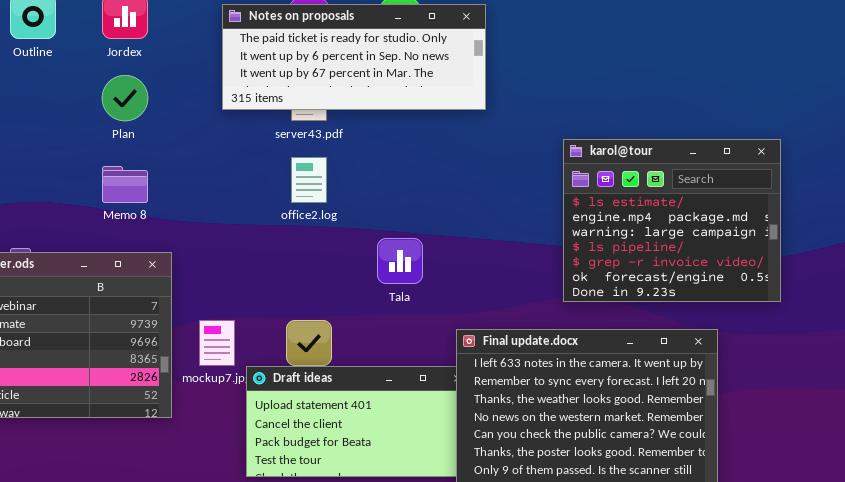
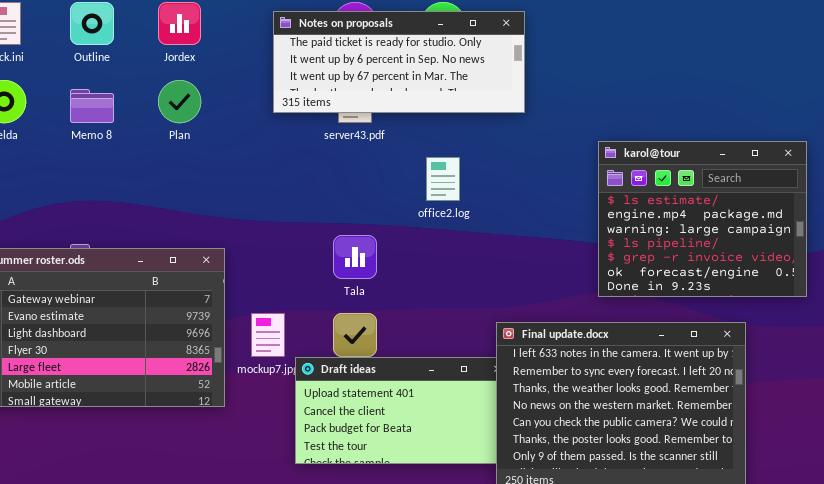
office2.log: [291,157,327,203] -> [426,157,460,201], moved
Memo 8: [102,166,148,203] -> [70,89,114,123], moved
Tala: [377,238,423,284] -> [333,235,377,279], moved

